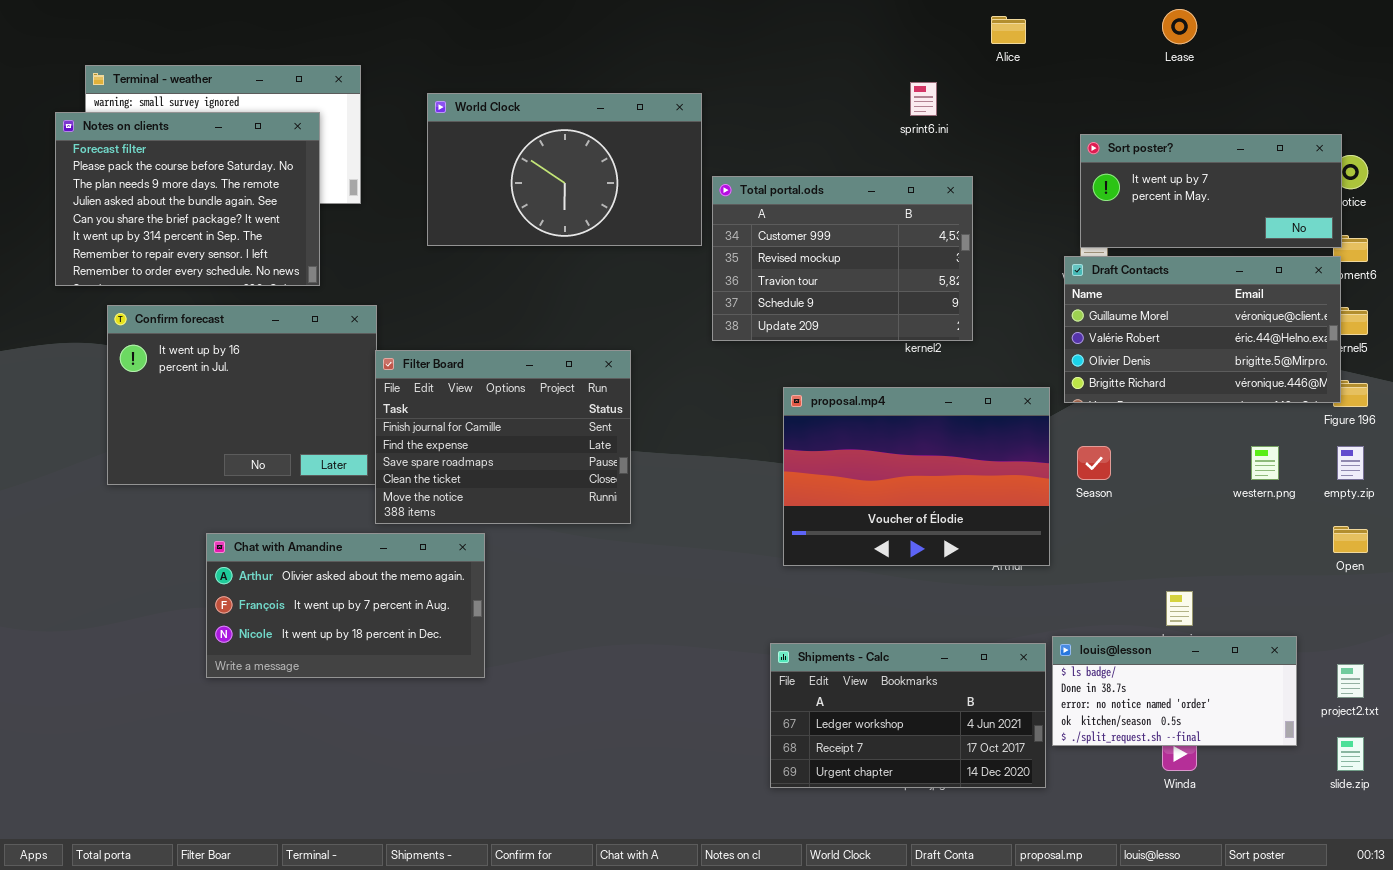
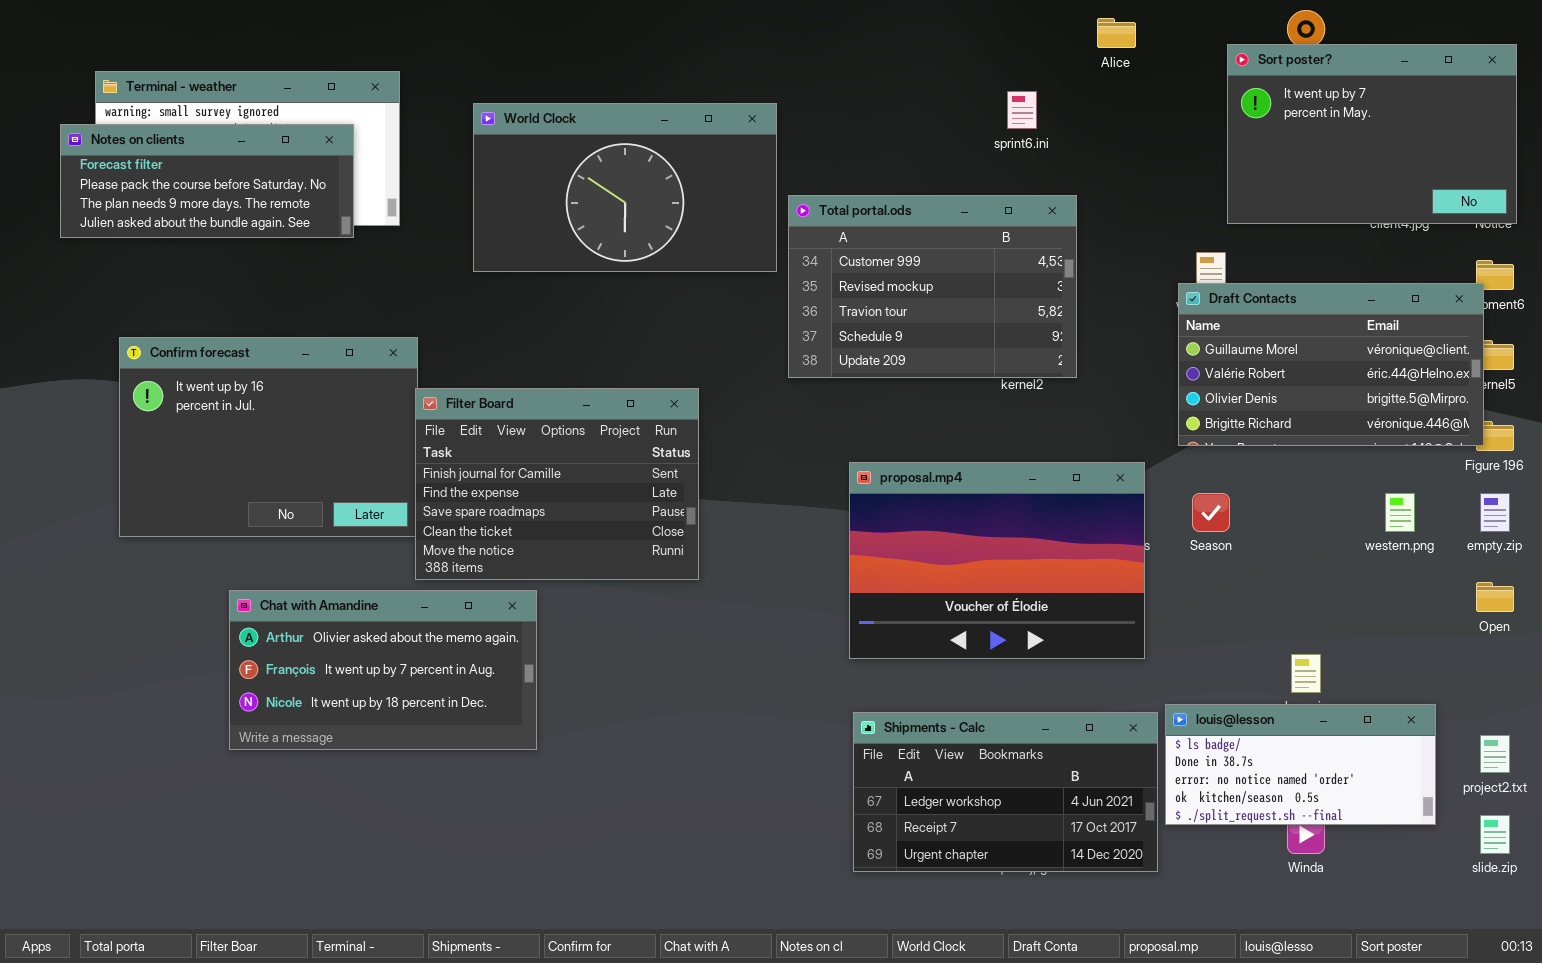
Notes on clients: [55,112,320,286] -> [60,124,354,238], resized
Sort poster?: [1080,134,1342,248] -> [1227,44,1517,224], moved, resized
proposal.mp4: [783,387,1050,566] -> [849,462,1145,659], moved

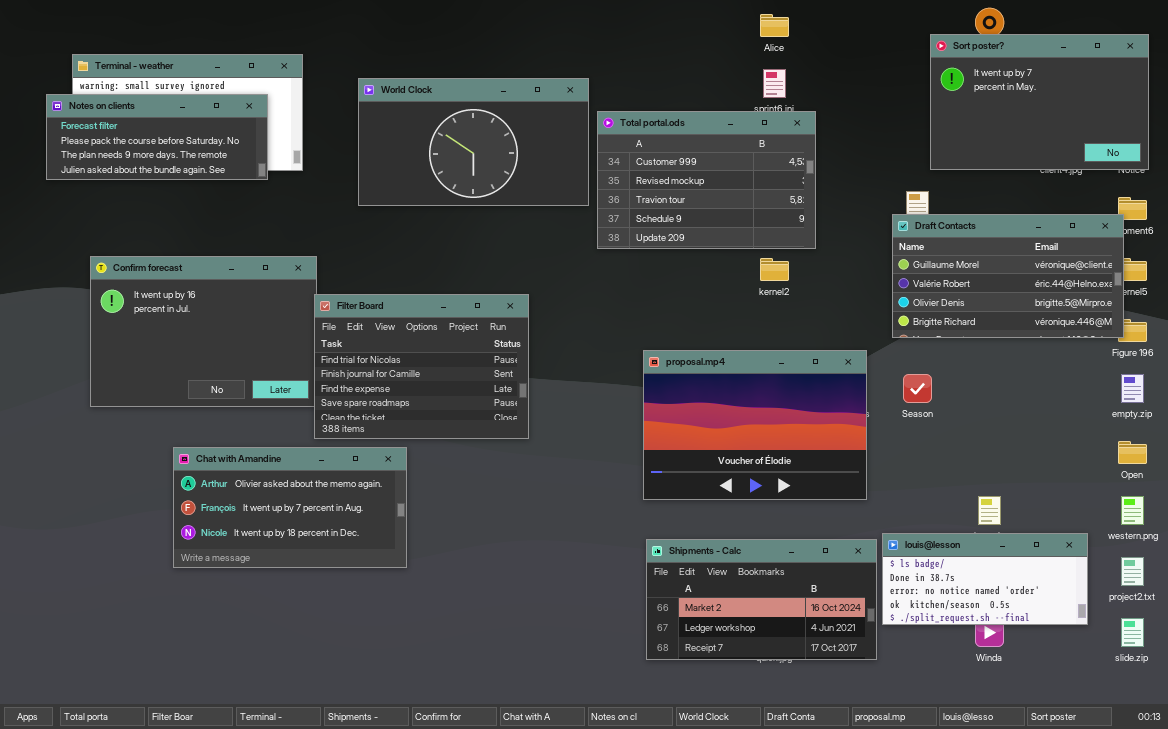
Alice: [1097,18,1136,48] -> [760,14,789,37], moved
Total portal.ods: [788,195,1077,378] -> [597,111,816,249], moved
Filter Board: [415,388,699,580] -> [314,294,529,439], scrolled up 1 row
western.png: [1385,493,1415,532] -> [1121,496,1144,525], moved
Shipments - Calc: [853,712,1158,872] -> [646,539,877,660], scrolled up 1 row

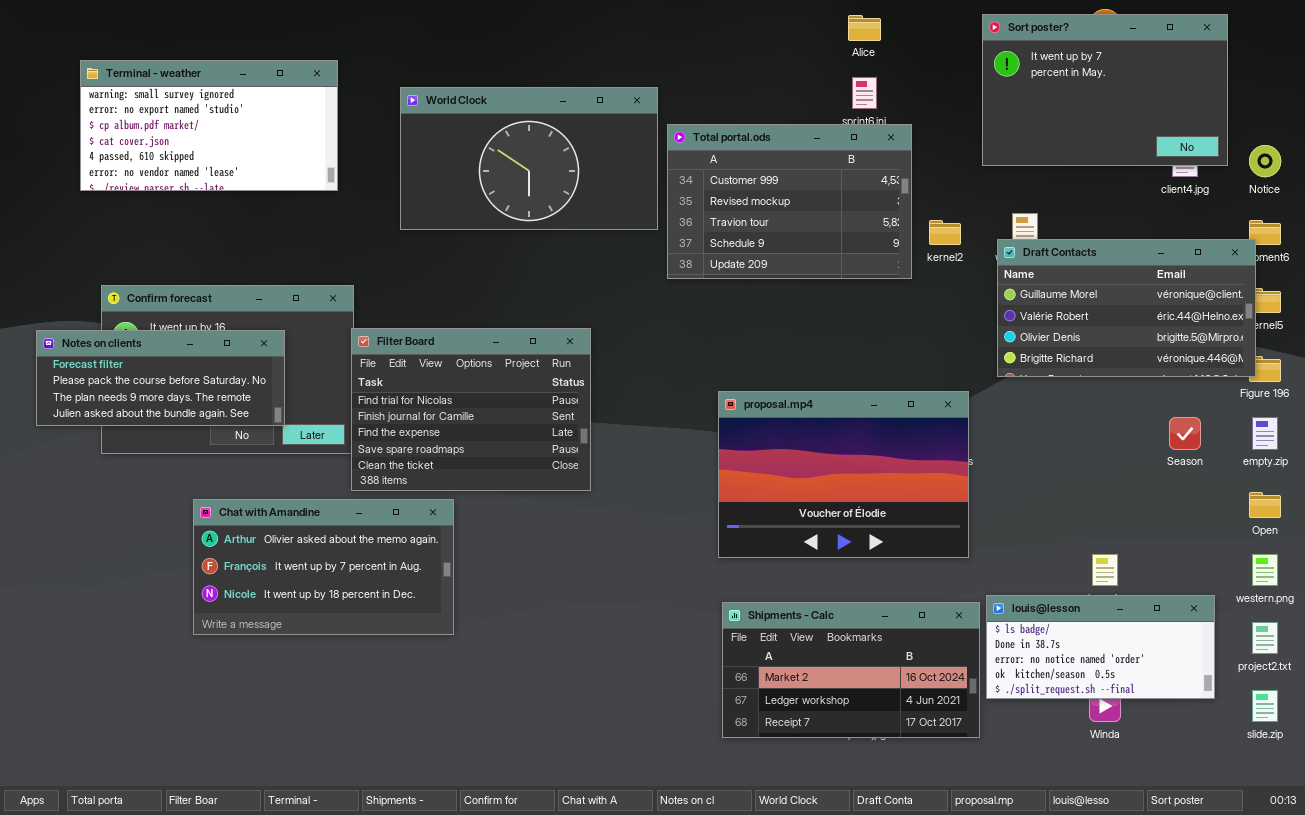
Sort poster?: [930,34,1149,170] -> [982,14,1228,166], moved
Notes on clients: [46,94,268,180] -> [36,330,285,426], moved
kernel2: [760,258,789,281] -> [929,220,961,245], moved
Season: [903,374,932,403] -> [1169,417,1201,450], moved

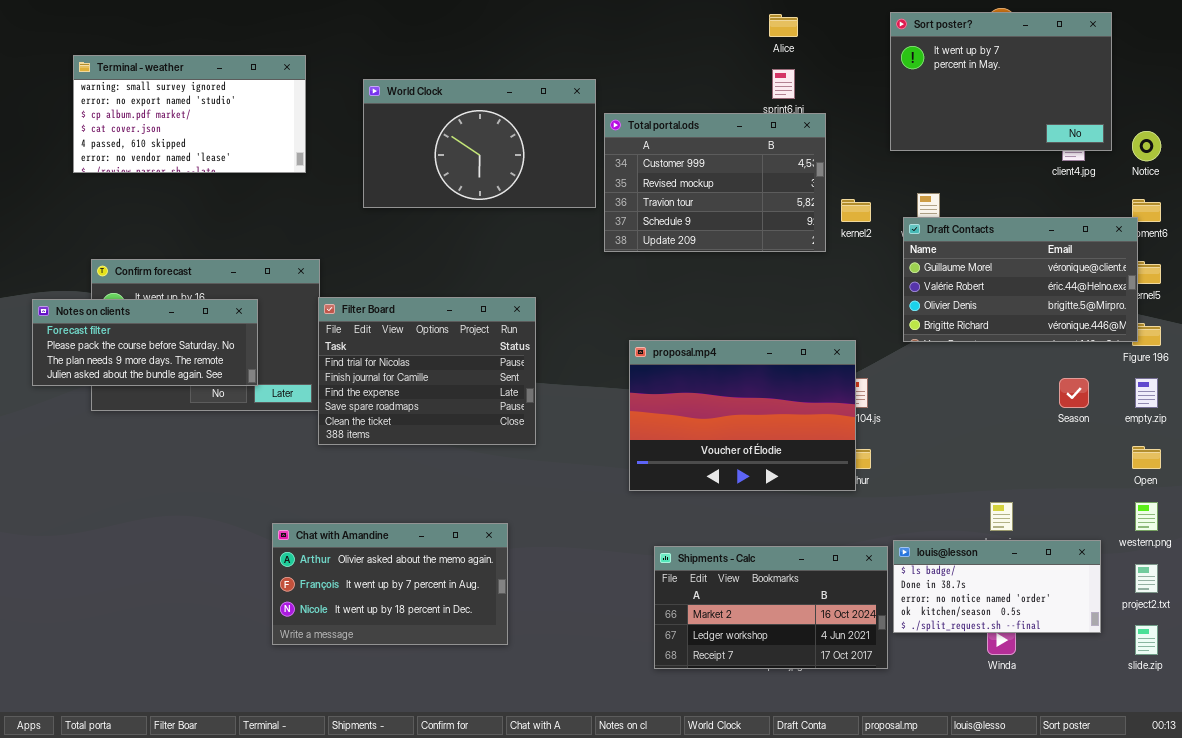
proposal.mp4: [718,391,969,558] -> [629,340,856,491], moved
Chat with Amandine: [193,499,454,635] -> [272,523,508,645], moved

